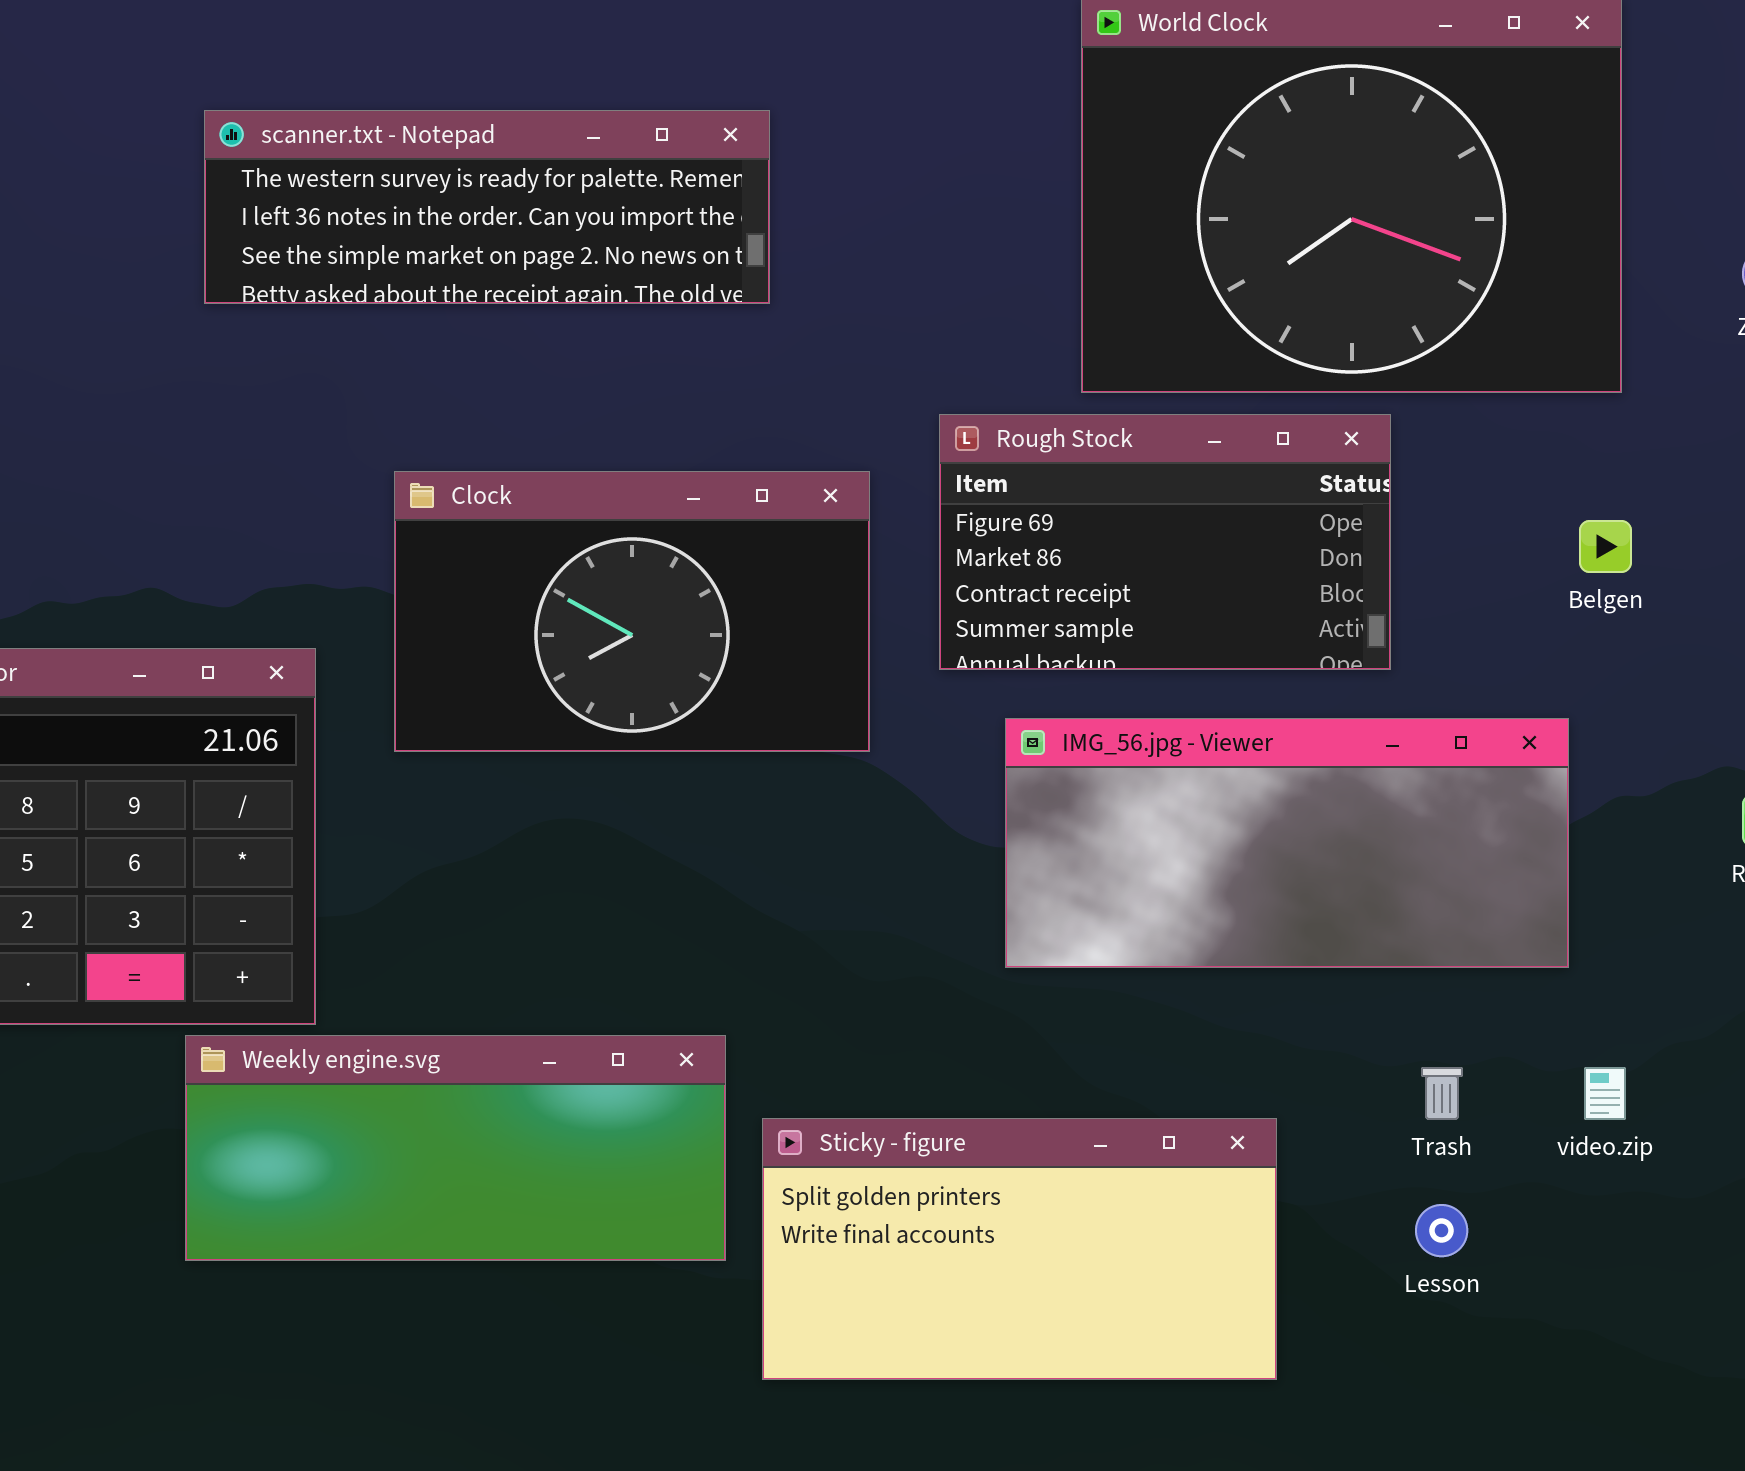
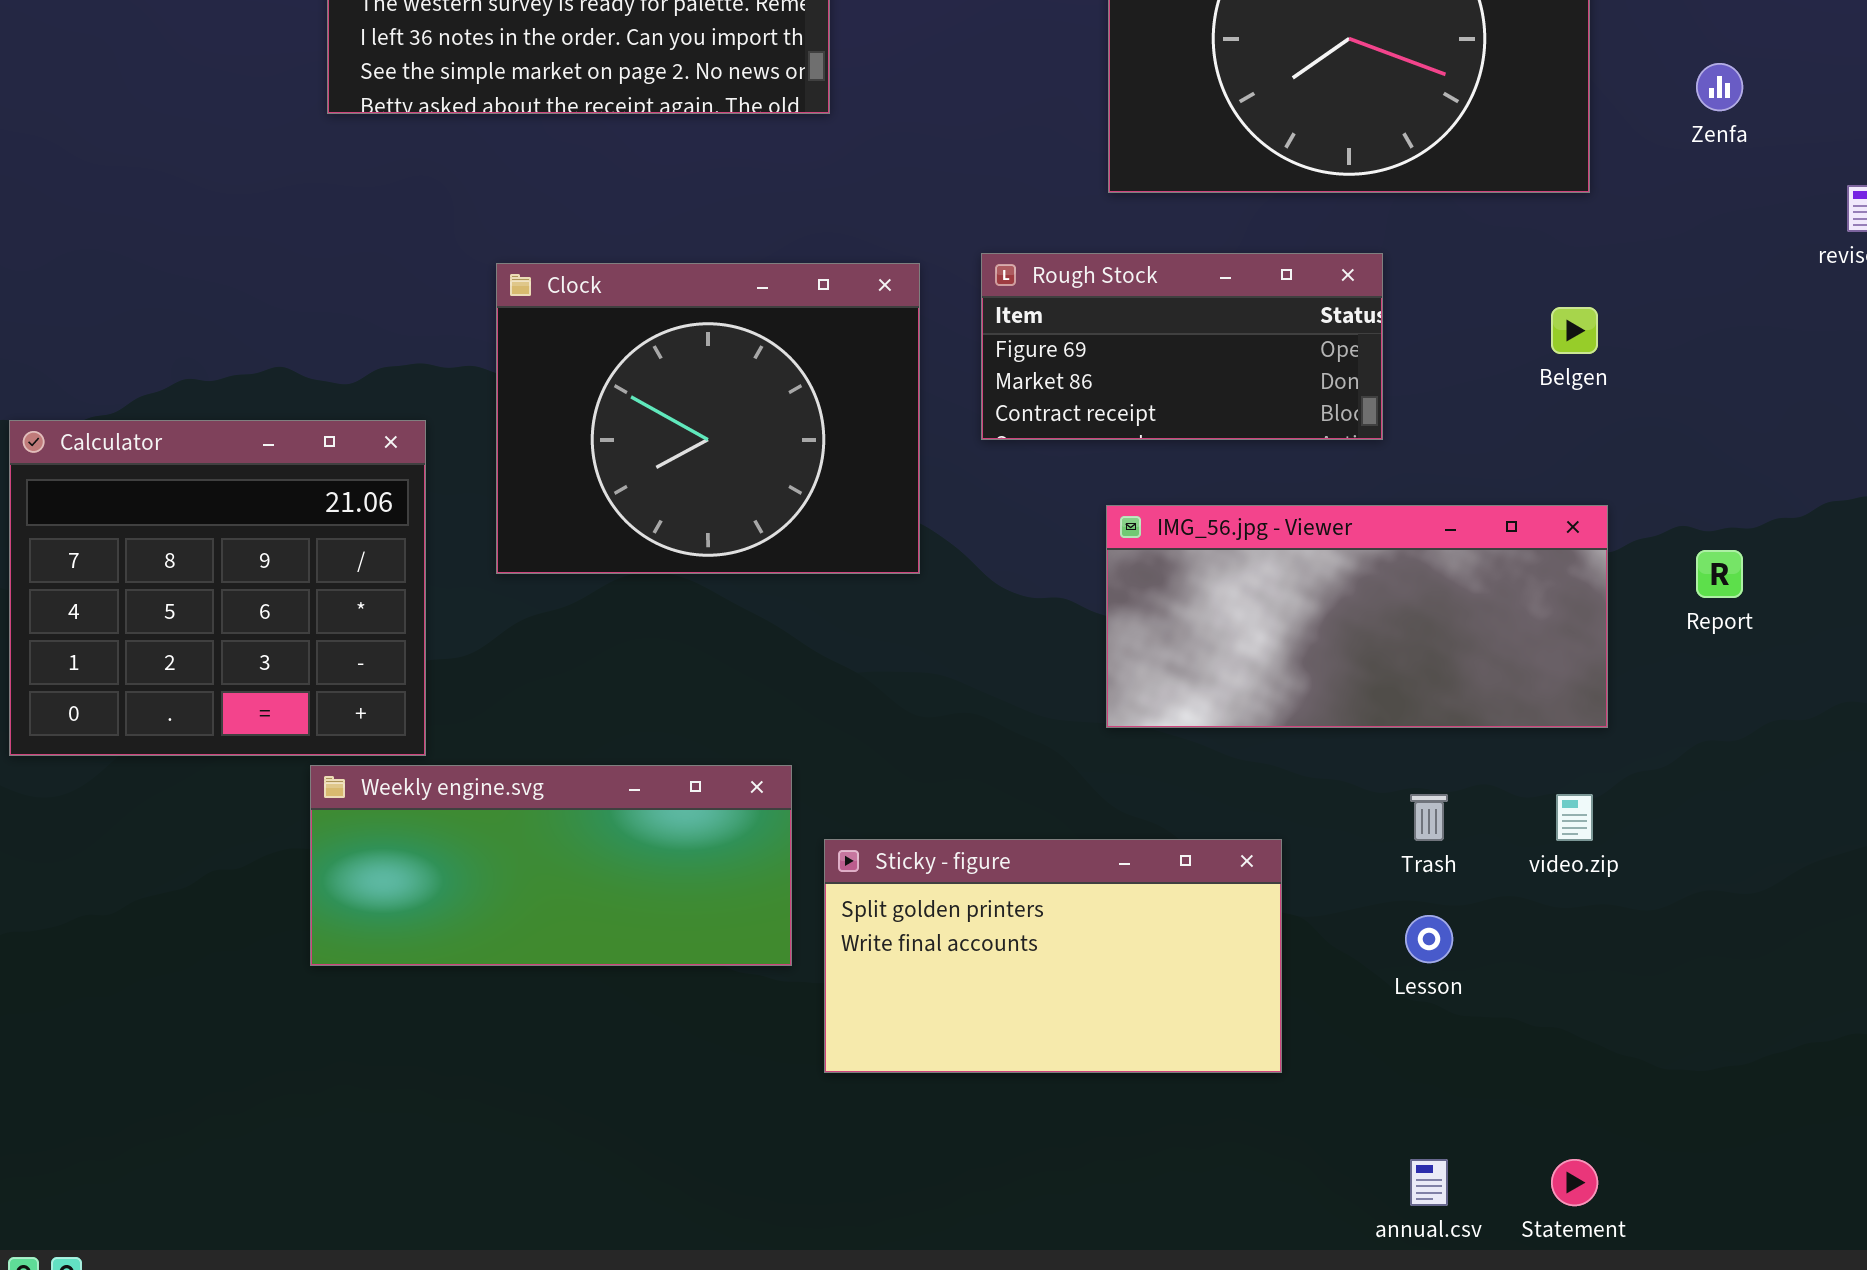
Rough Stock: [939,414,1391,670] -> [981,253,1383,440], resized
Clock: [394,471,870,752] -> [496,263,920,574], resized
IMG_56.jpg - Viewer: [1005,718,1569,968] -> [1106,505,1608,728], moved

